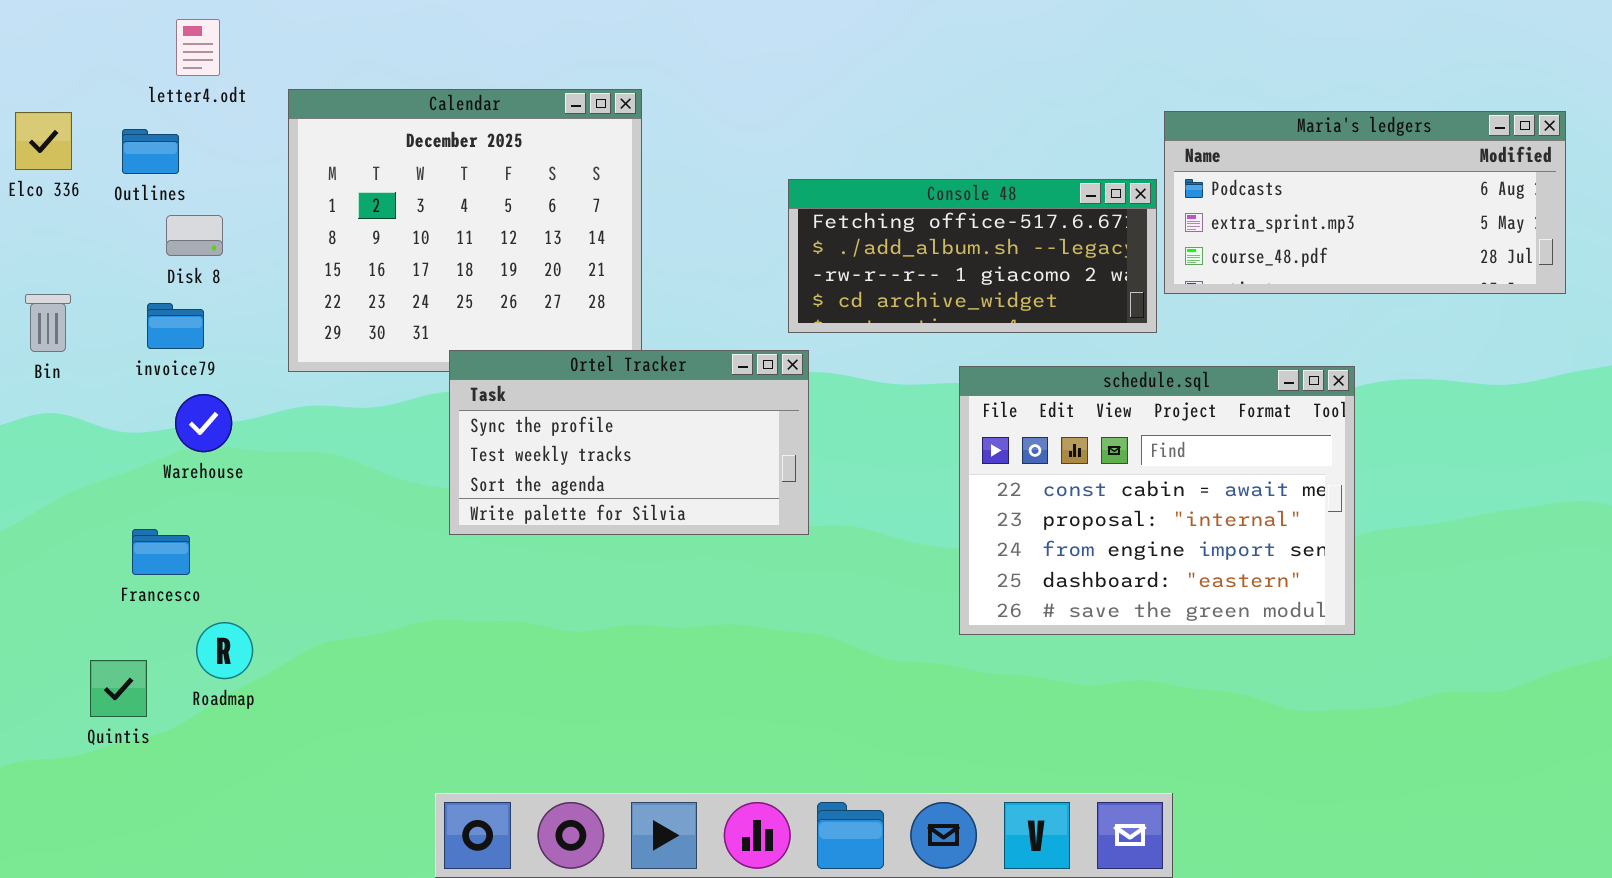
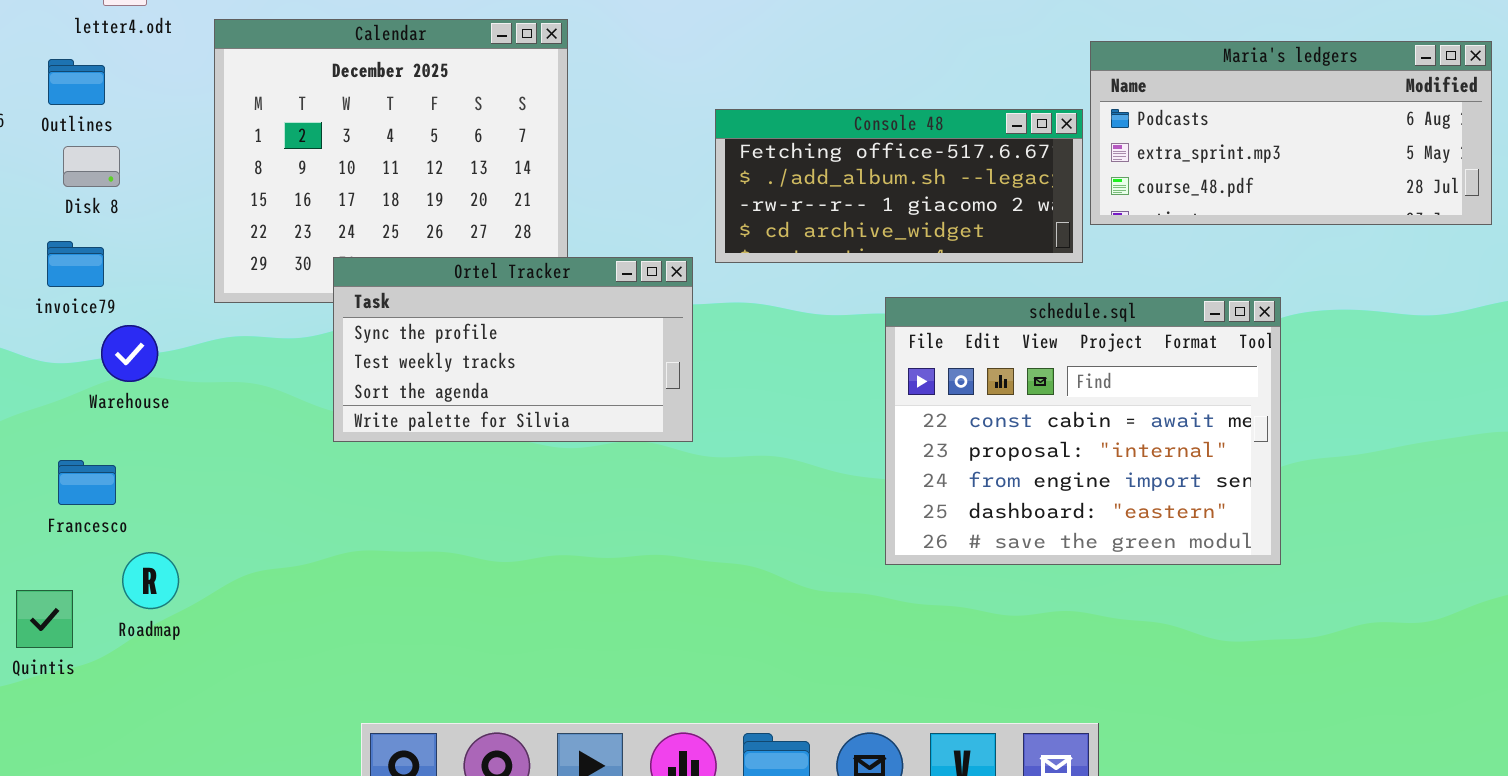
Disk 8: [166,215,223,256] -> [63,146,120,187], moved
invoice79: [147,303,204,349] -> [47,241,104,287], moved
Ortel Tracker: [449,350,809,535] -> [333,257,693,442], moved

